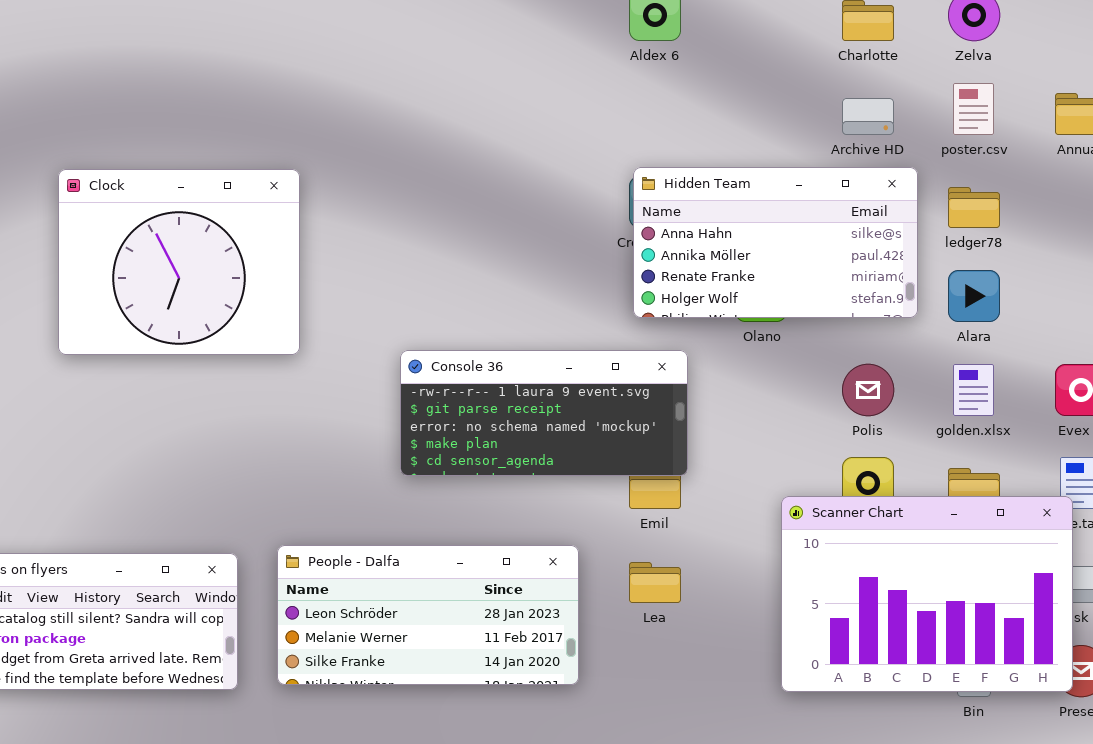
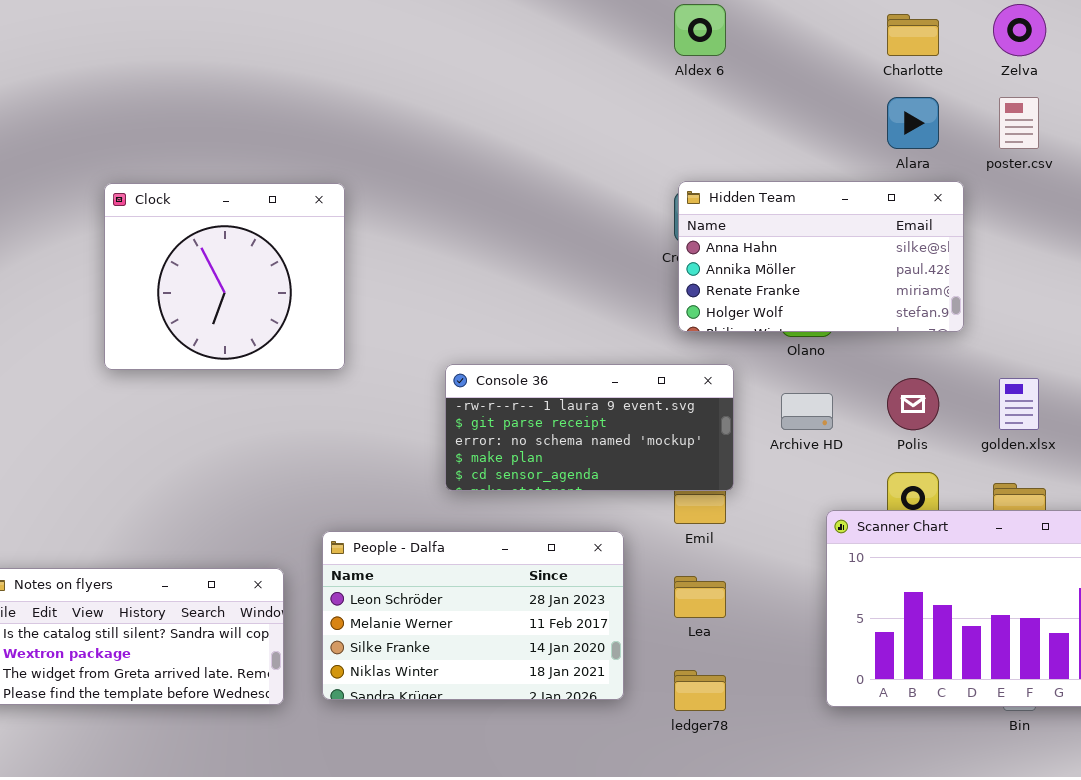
Archive HD: [842,98,894,135] -> [781,393,833,430], moved
ledger78: [948,187,1000,228] -> [674,670,726,711], moved
Alara: [948,270,1000,322] -> [887,97,939,149], moved
People - Dalfa: [277,545,579,685] -> [322,531,624,700], resized

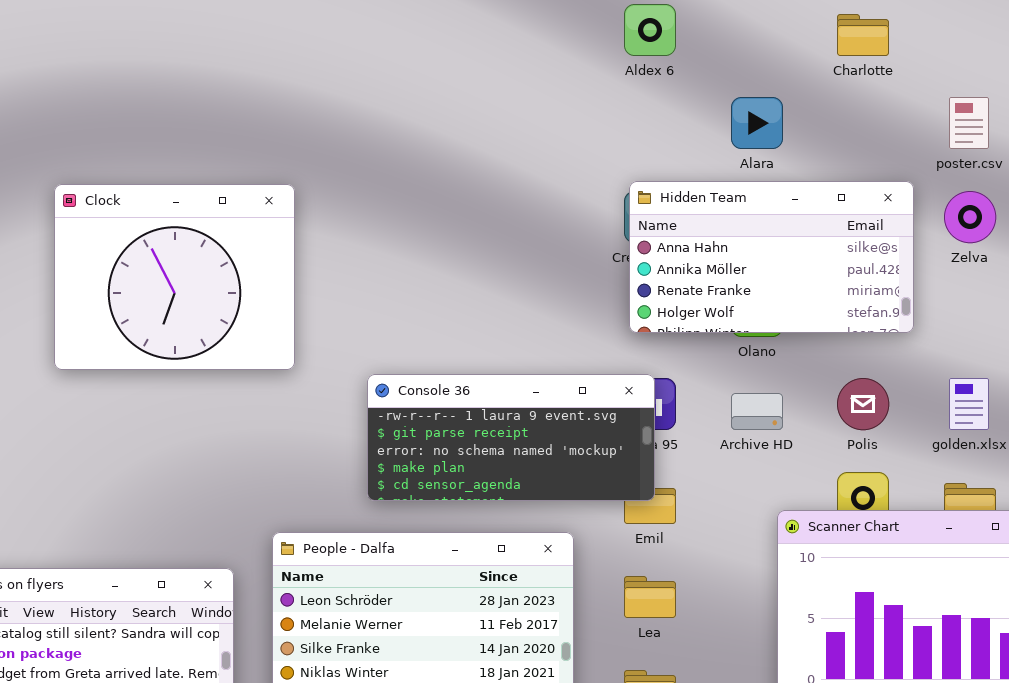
Zelva: [993,4,1046,56] -> [944,191,996,243], moved
Alara: [887,97,939,149] -> [731,97,783,149], moved
Console 36: [445,364,734,491] -> [367,374,655,501], moved

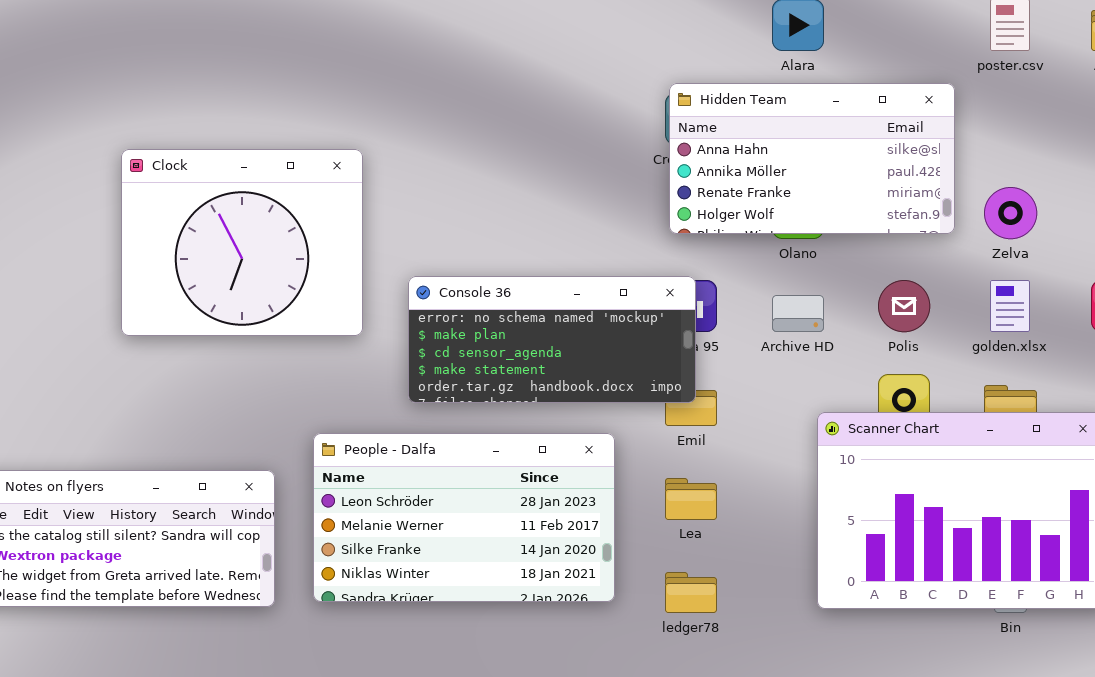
Clock: [54,184,295,370] -> [121,149,363,336], moved
Zelva: [944,191,996,243] -> [984,187,1037,239], moved
Console 36: [367,374,655,501] -> [408,276,696,403], scrolled down 2 rows

